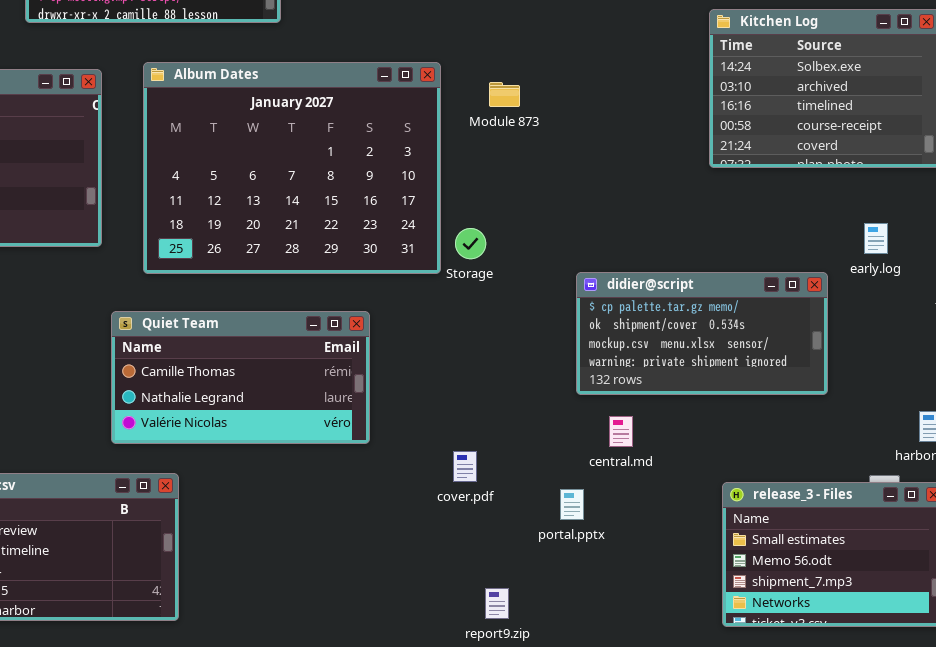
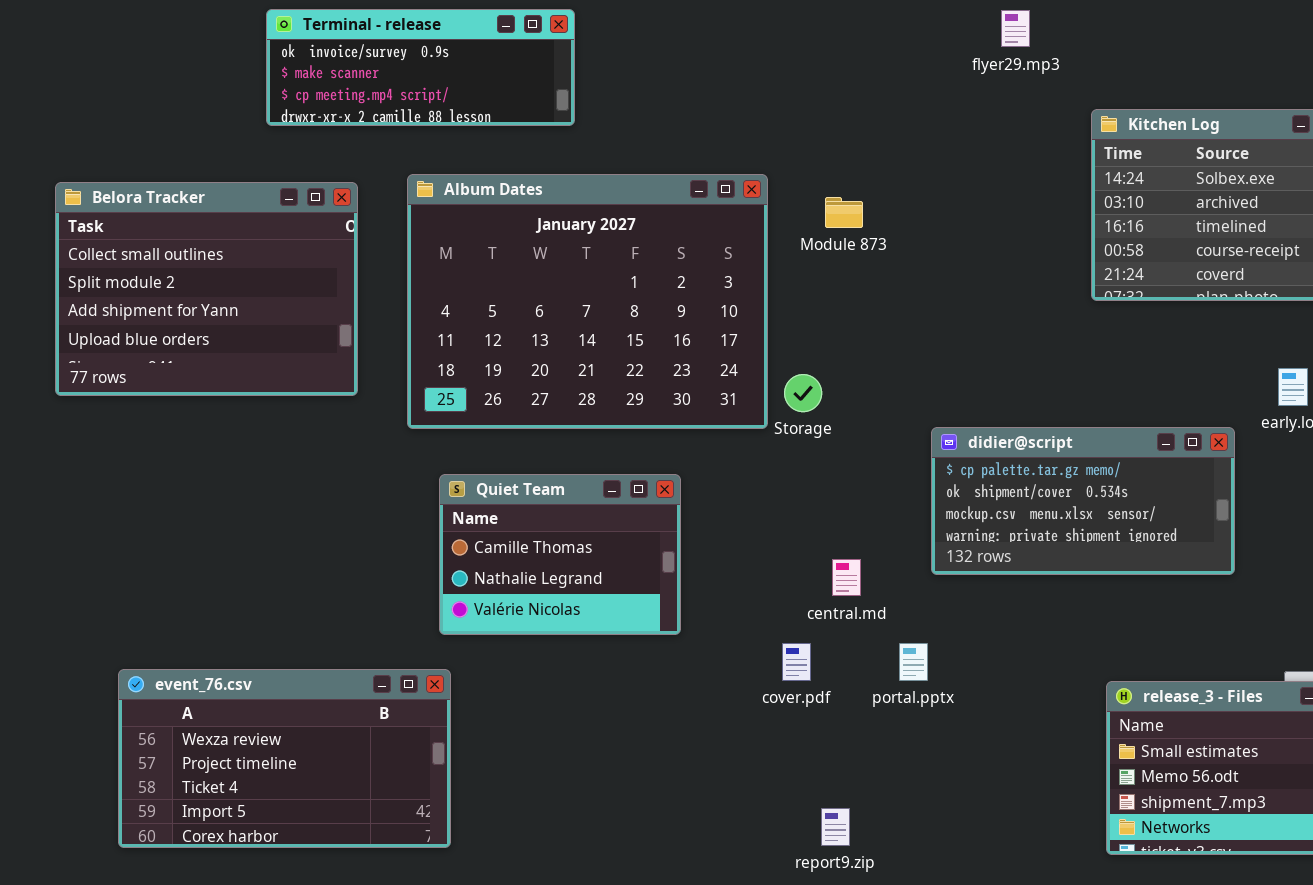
Quiet Team: [111,311,370,444] -> [439,474,681,635], resized
central.md: [609,416,633,447] -> [832,559,861,596], moved
portal.pptx: [560,489,584,520] -> [899,643,928,681], moved

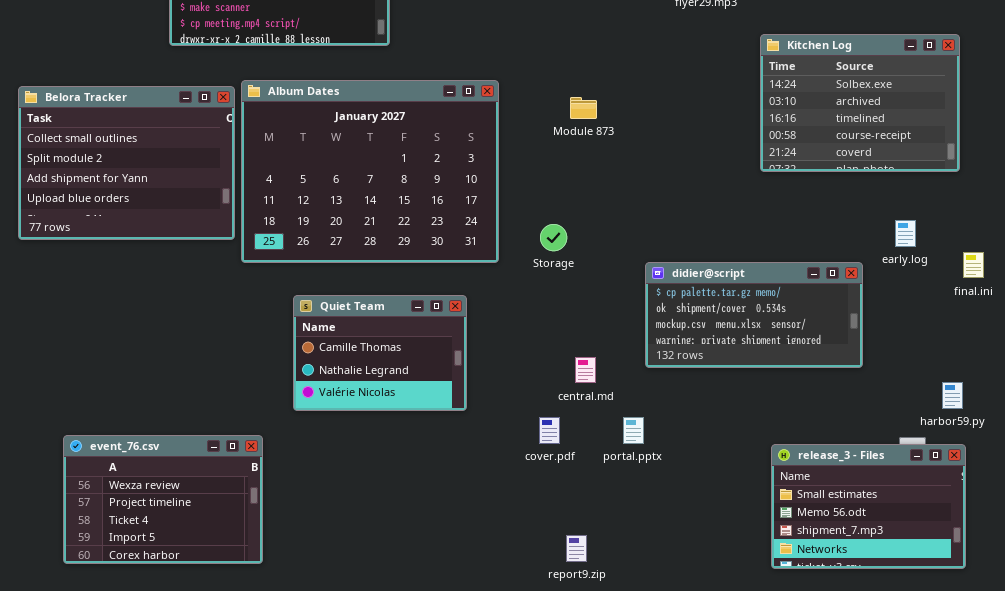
Album Dates: [407,174,768,429] -> [241,80,499,263], moved
event_76.csv: [118,669,451,848] -> [63,435,263,564], resized

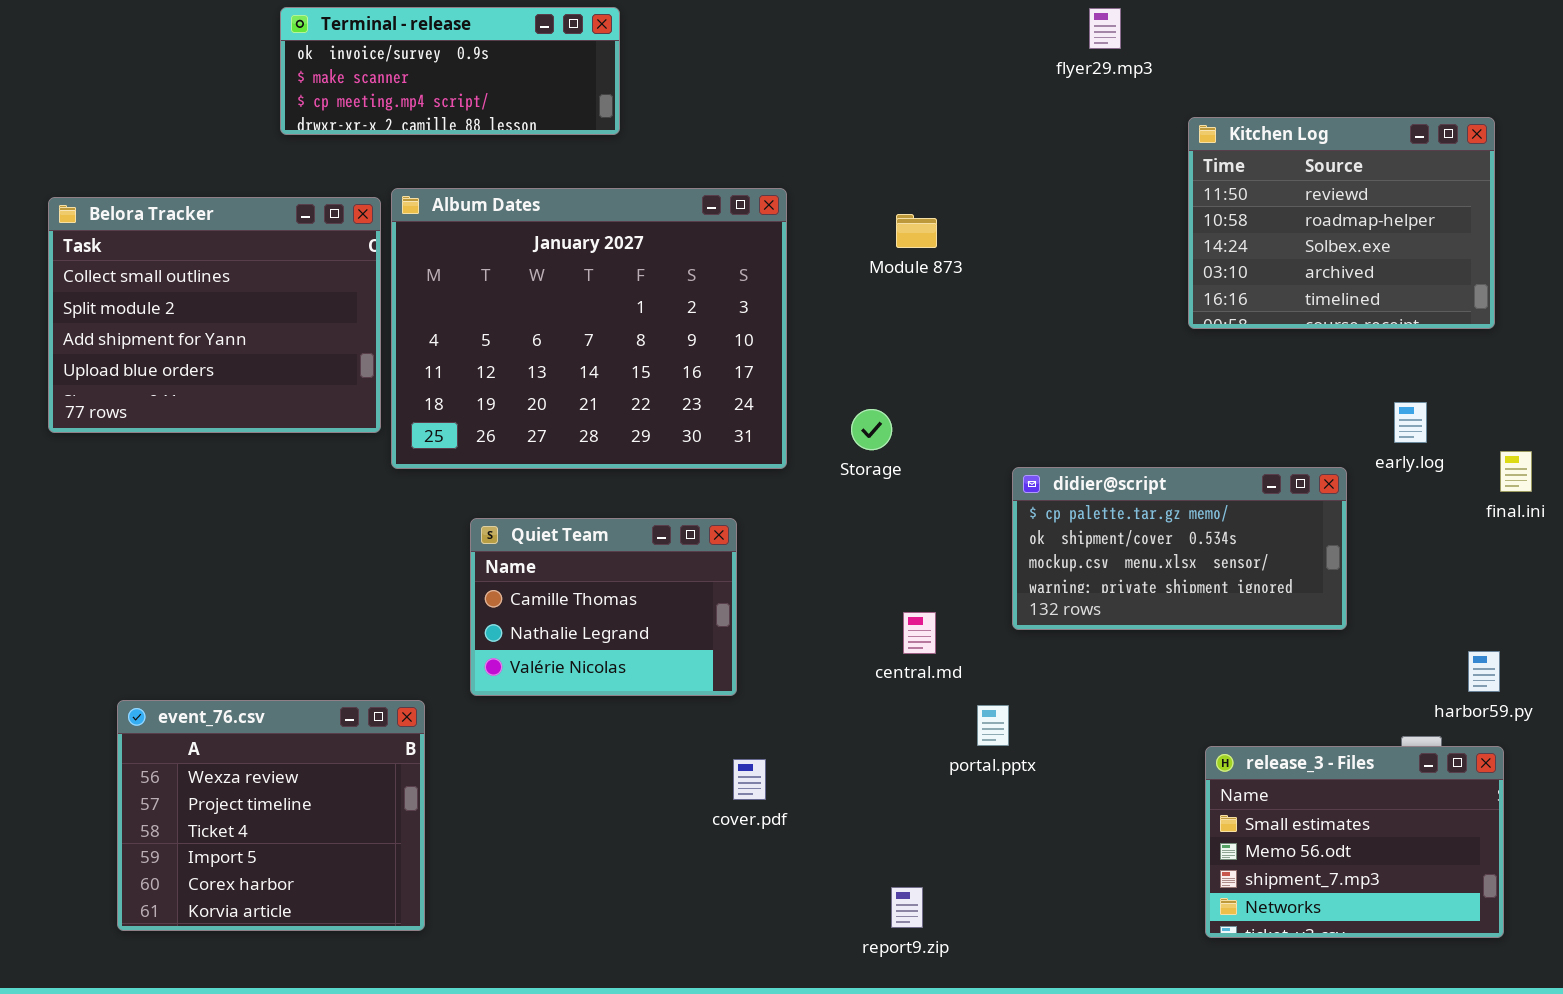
Kitchen Log: [760,34,960,172] -> [1188,117,1495,329], scrolled up 2 rows
cover.pdf: [539,417,560,444] -> [733,759,766,800], moved
event_76.csv: [63,435,263,564] -> [117,700,425,931], resized

